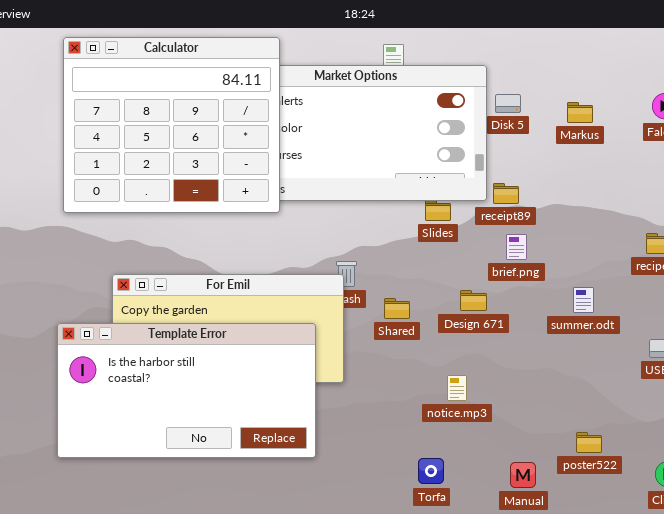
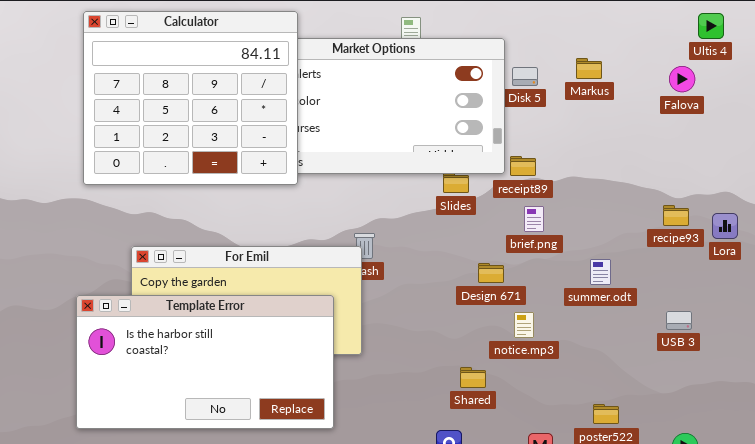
Markus: [567,102,593,123] -> [576,58,602,79], moved
Shared: [384,298,410,319] -> [460,367,486,388], moved
notice.mp3: [447,375,467,401] -> [514,312,534,338], moved

